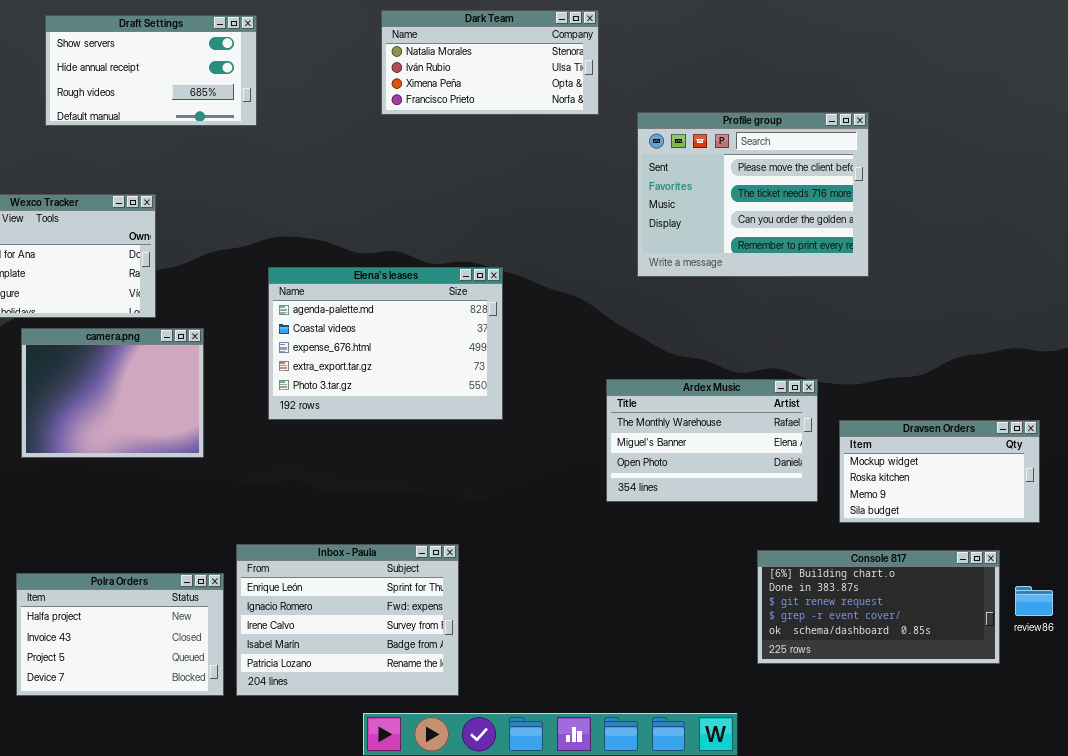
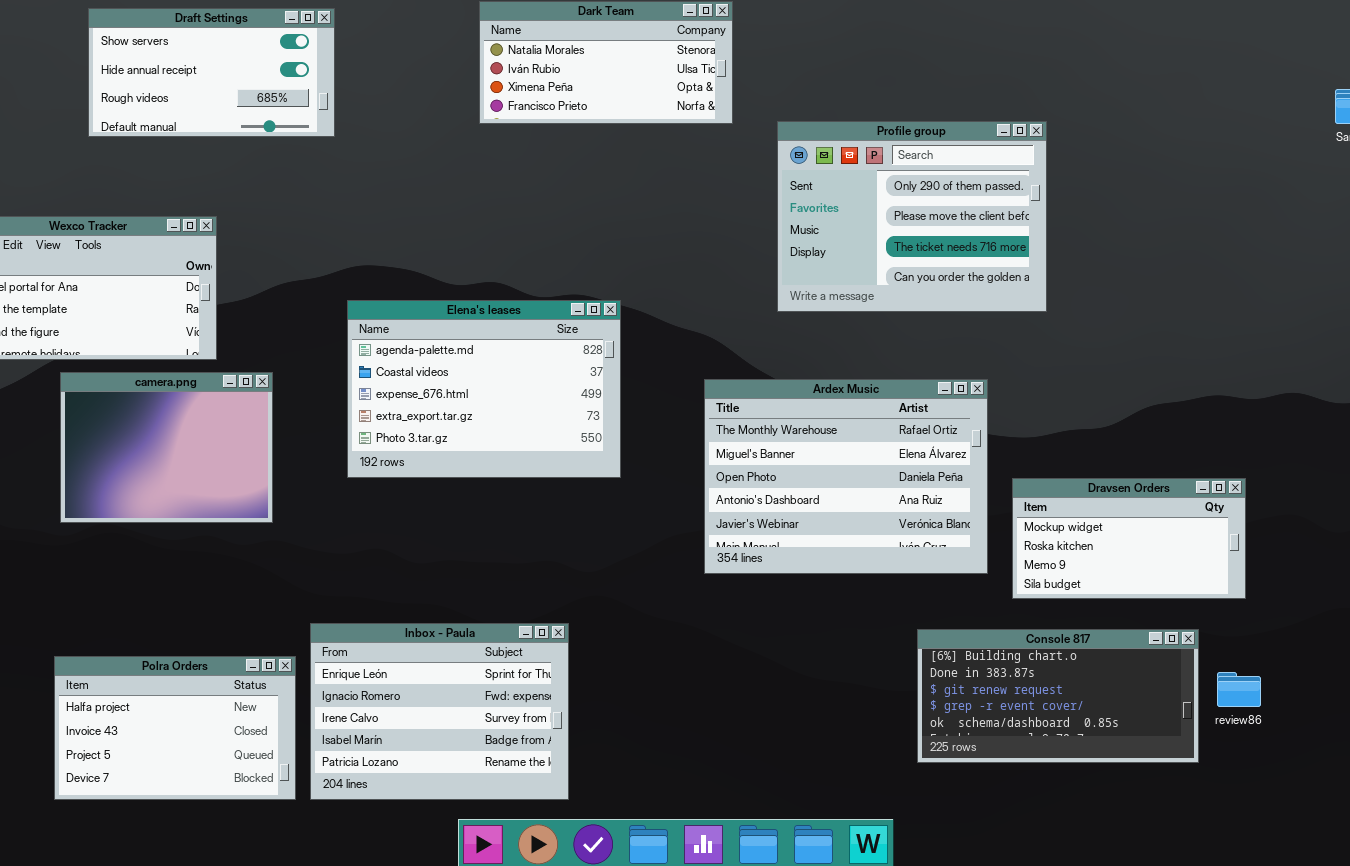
Profile group: [637,112,869,277] -> [777,121,1047,312], scrolled up 1 row
Ardex Music: [606,379,818,502] -> [704,379,988,574], resized

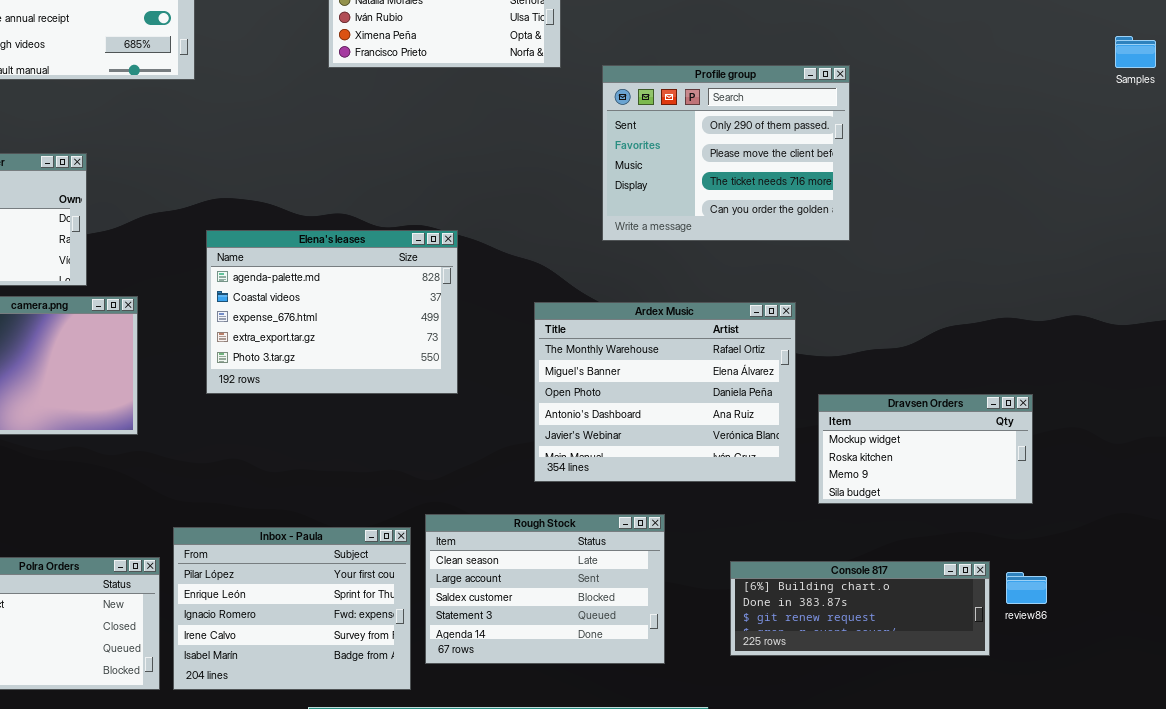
Rough Stock: none -> [425,514,665,664], opened
Inbox - Paula: [310,623,569,800] -> [173,527,411,690], scrolled up 1 row
Console 817: [917,629,1199,763] -> [730,561,990,656], resized

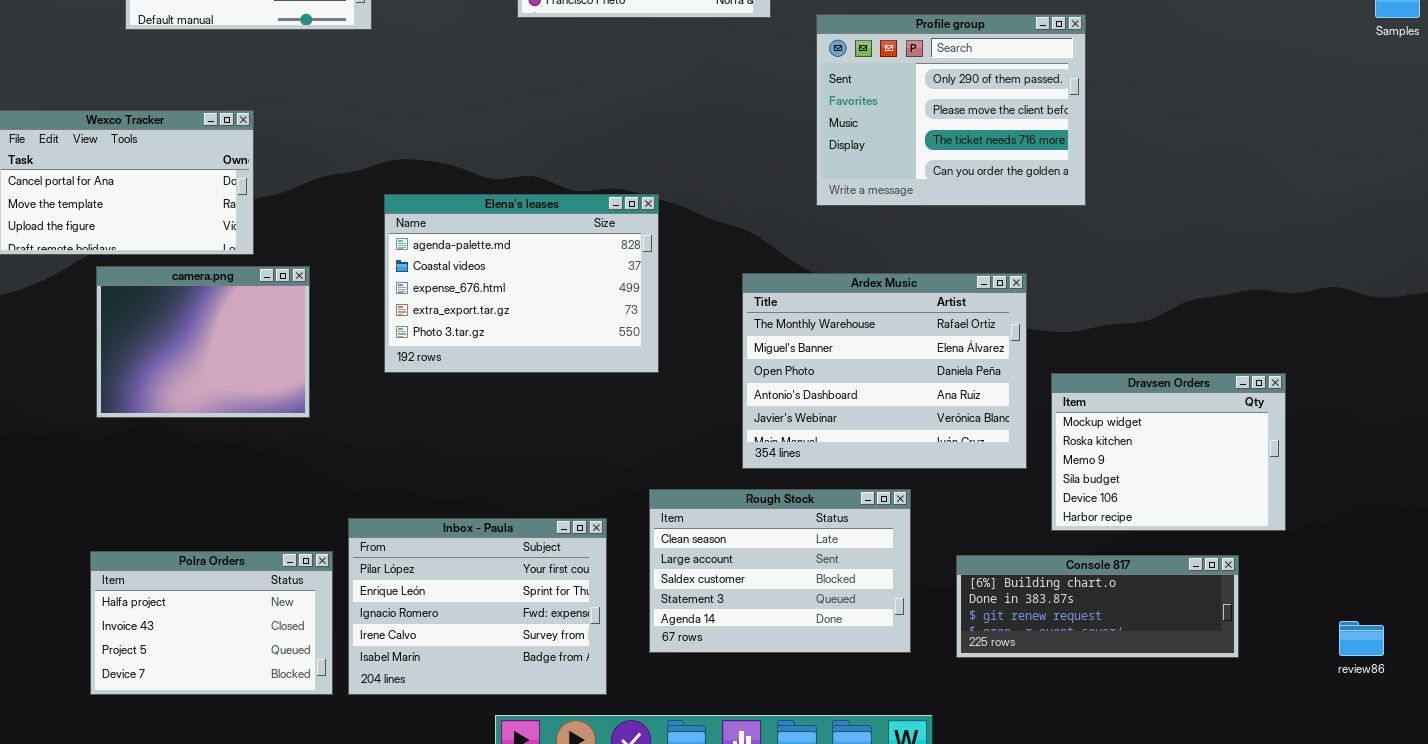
Dravsen Orders: [818,394,1033,504] -> [1051,373,1286,531], resized
Rough Stock: [425,514,665,664] -> [649,489,911,653], moved
review86: [1006,572,1047,604] -> [1339,621,1384,656], moved

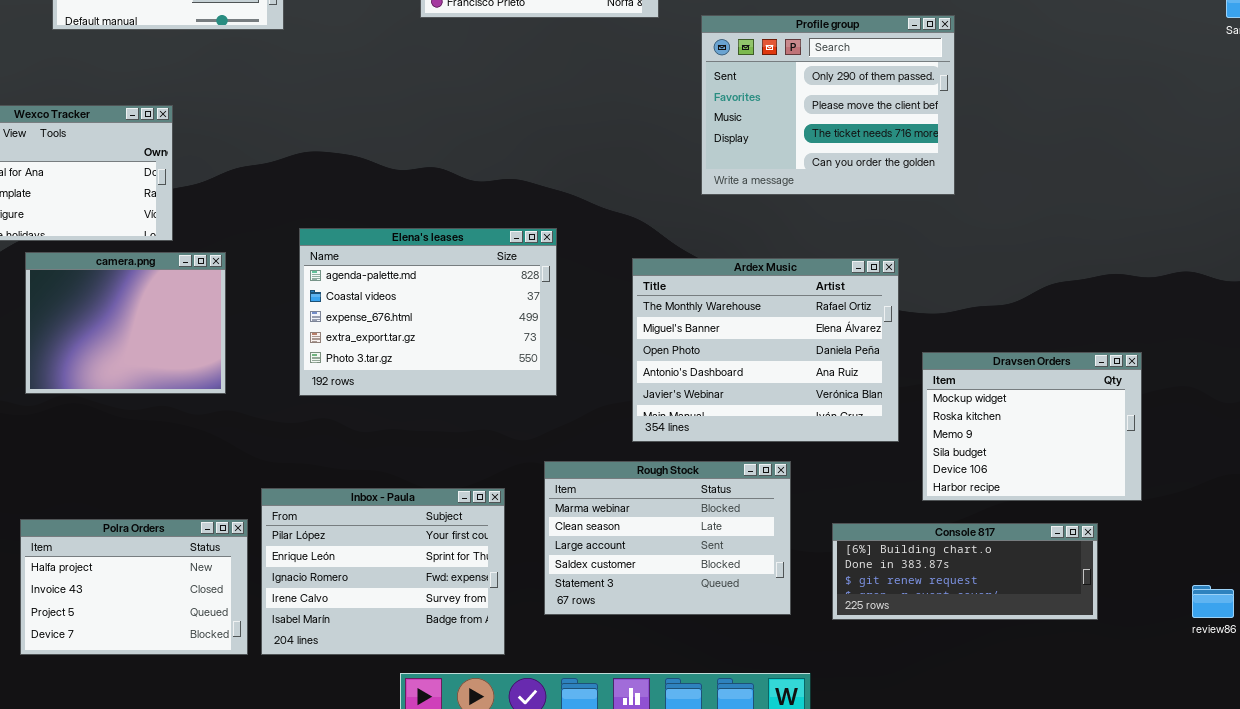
Elena's leases: [384,194,659,373] -> [299,228,557,396], moved
Rough Stock: [649,489,911,653] -> [544,461,791,615], scrolled up 1 row

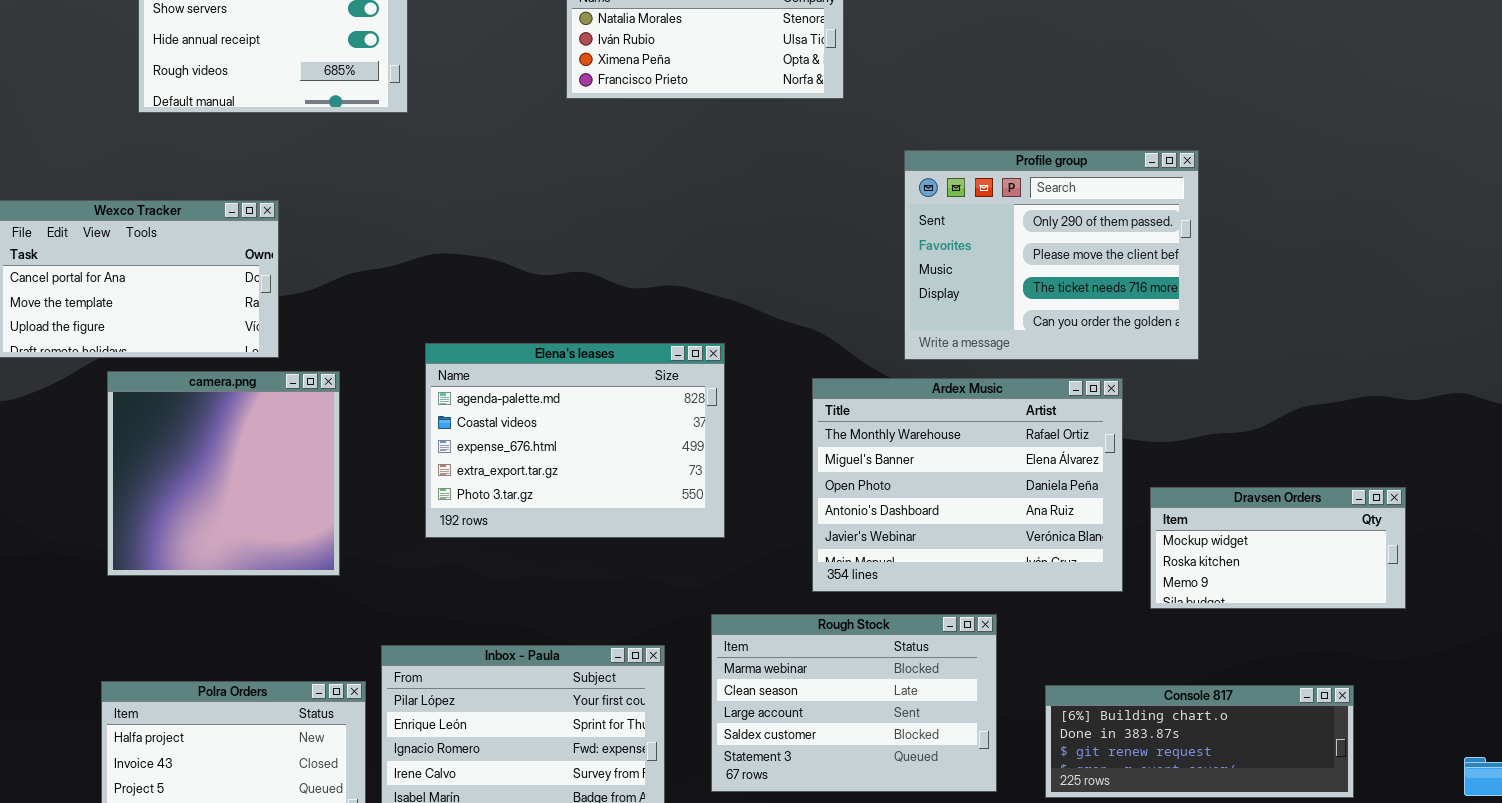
Profile group: [701,15,955,195] -> [904,150,1199,360], moved
camera.png: [25,252,226,394] -> [107,371,340,576], resized
Dravsen Orders: [922,352,1142,501] -> [1150,487,1406,609], resized

